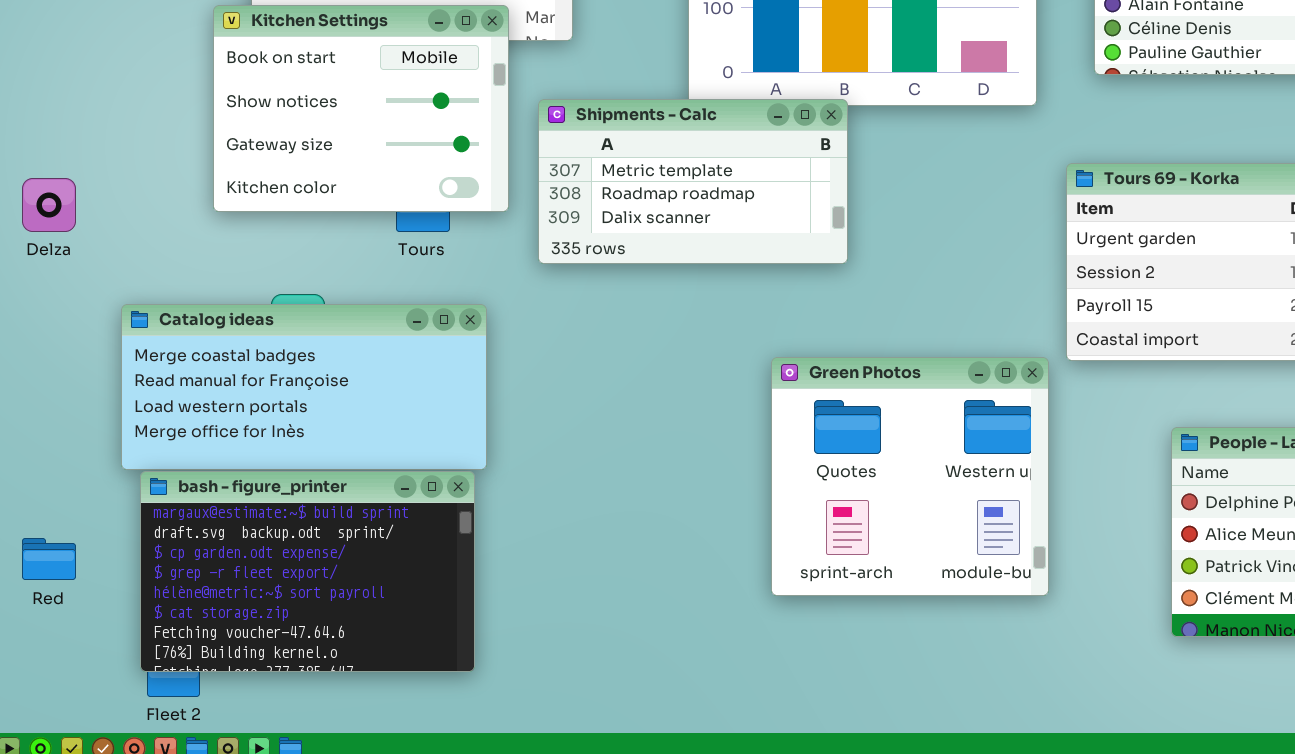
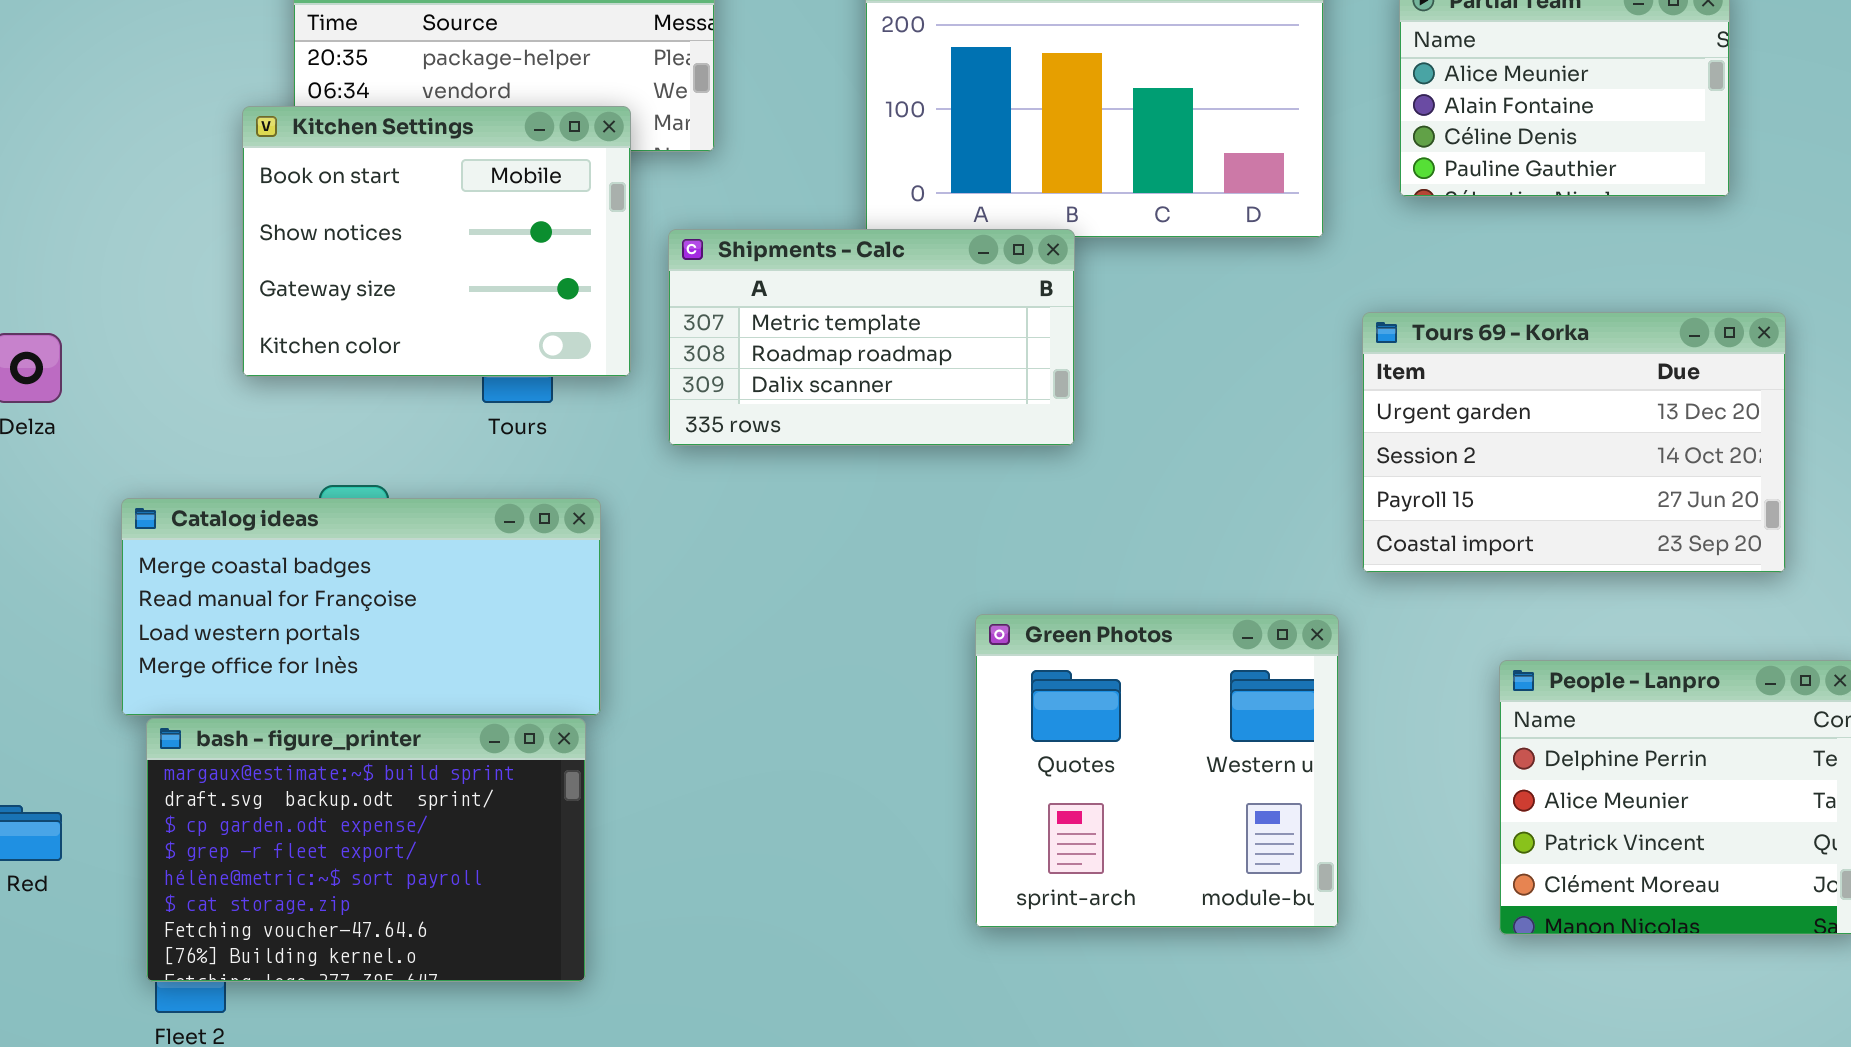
Green Photos: [771,357,1049,596] -> [975,614,1339,928], moved

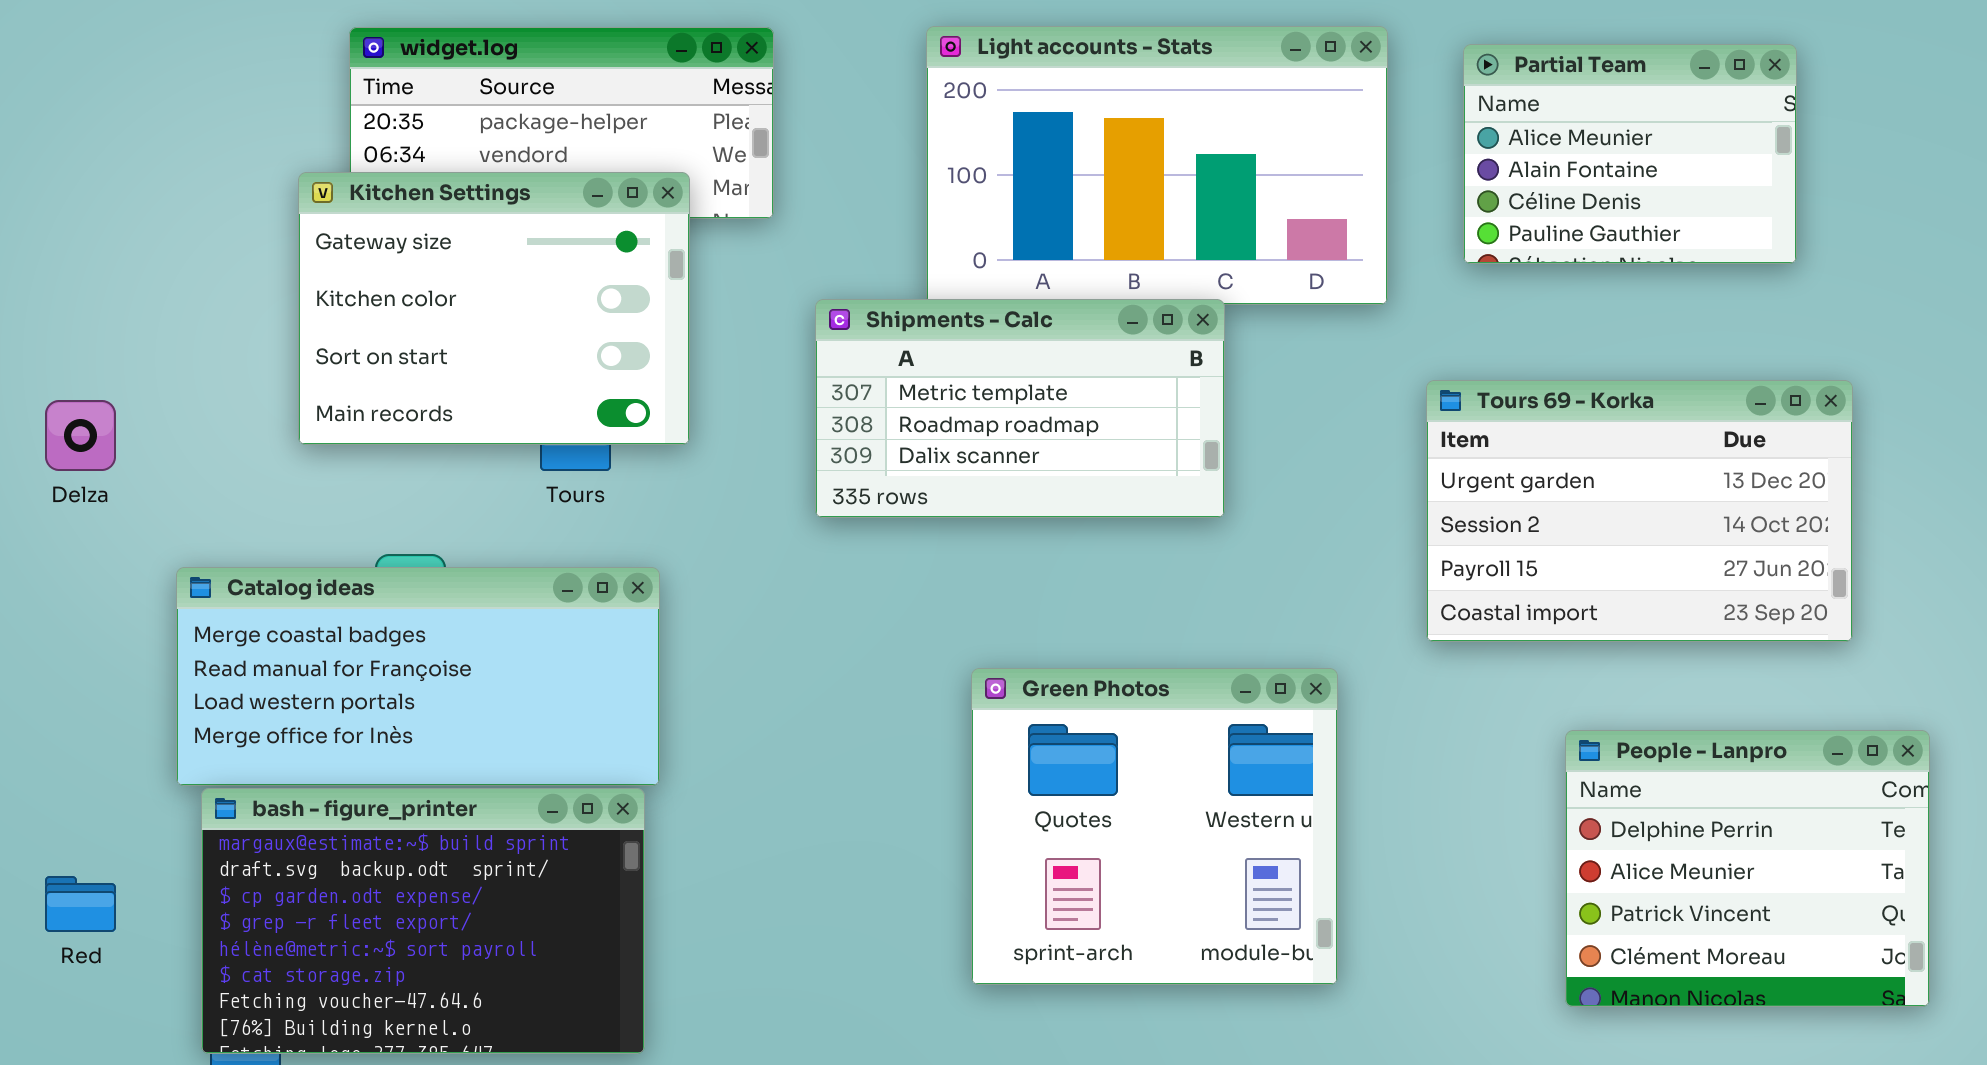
Kitchen Settings: [242,106,631,377] -> [298,172,690,445], scrolled down 2 rows
Shipments - Calc: [668,229,1075,446] -> [815,299,1225,518], moved
Green Photos: [975,614,1339,928] -> [971,668,1338,985], moved

